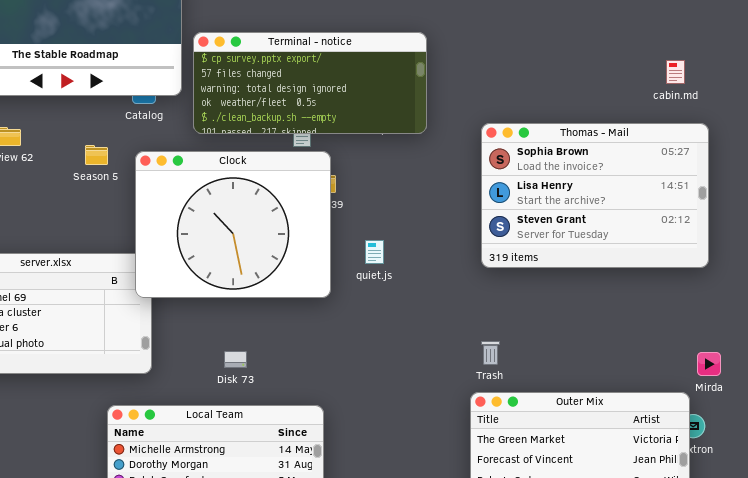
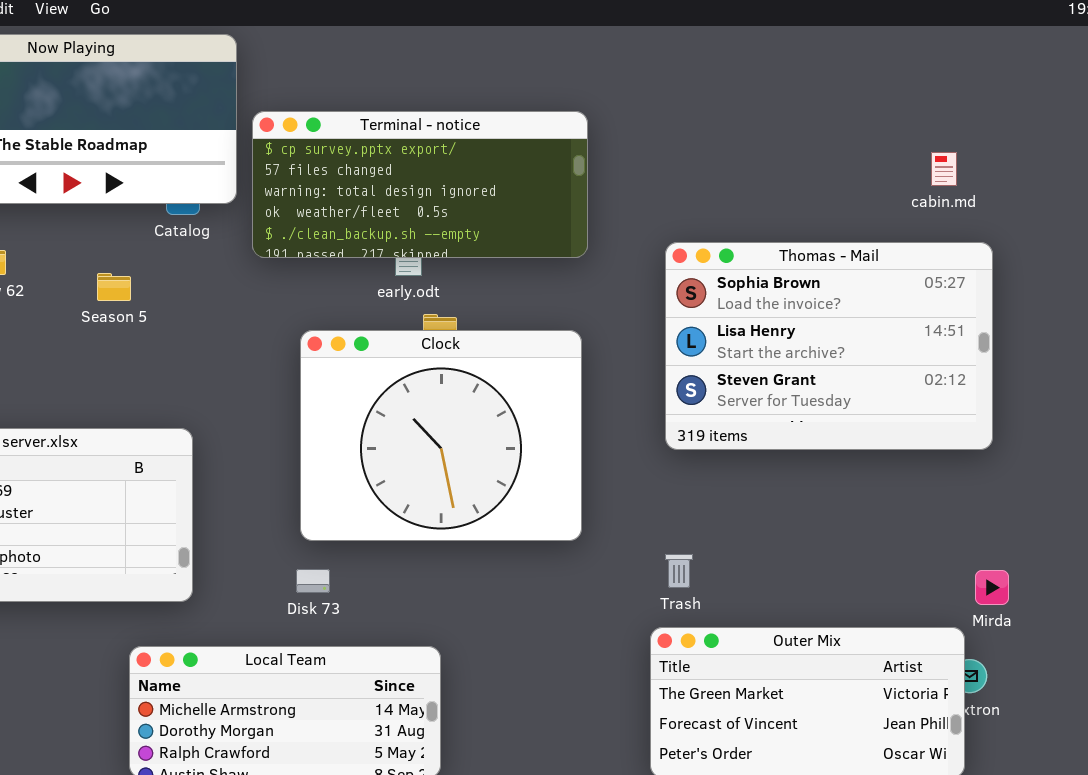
Clock: [135,151,331,298] -> [300,330,582,541], moved

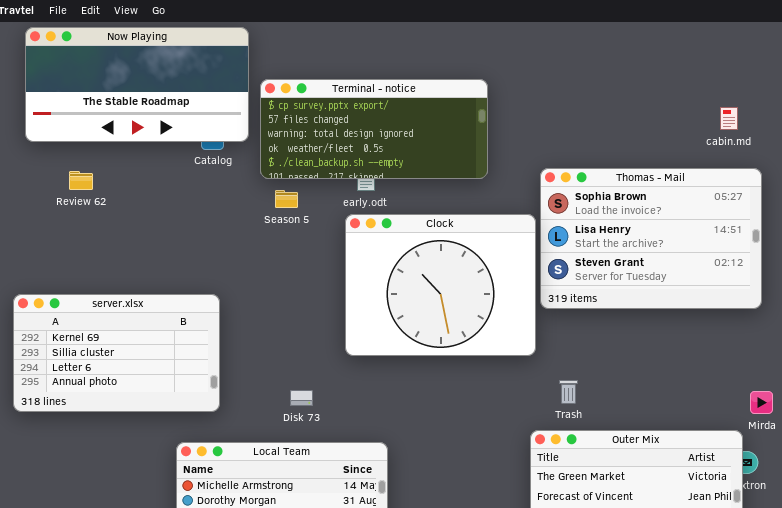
Season 5: [97,273,131,301] -> [275,190,298,208], moved
Clock: [300,330,582,541] -> [345,214,536,356], moved
Trash: [665,554,693,588] -> [559,380,578,404], moved

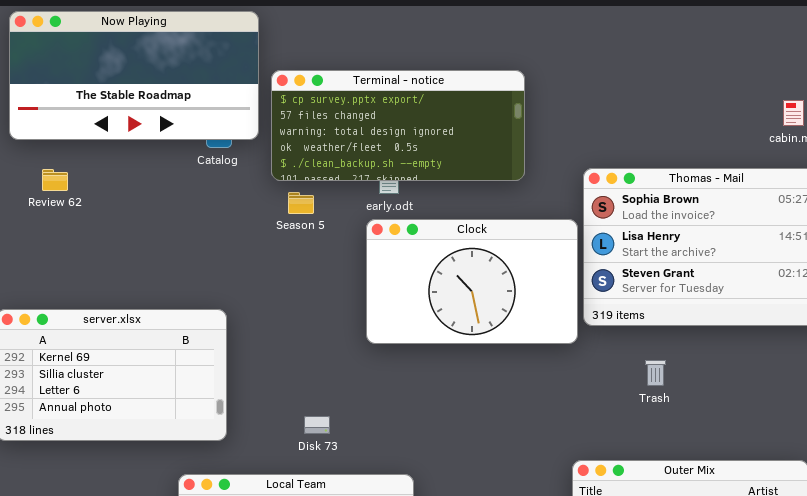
Review 62: [69,171,93,190] -> [42,169,68,191], moved
Clock: [345,214,536,356] -> [366,219,578,344], resized
Trash: [559,380,578,404] -> [645,360,666,386], moved

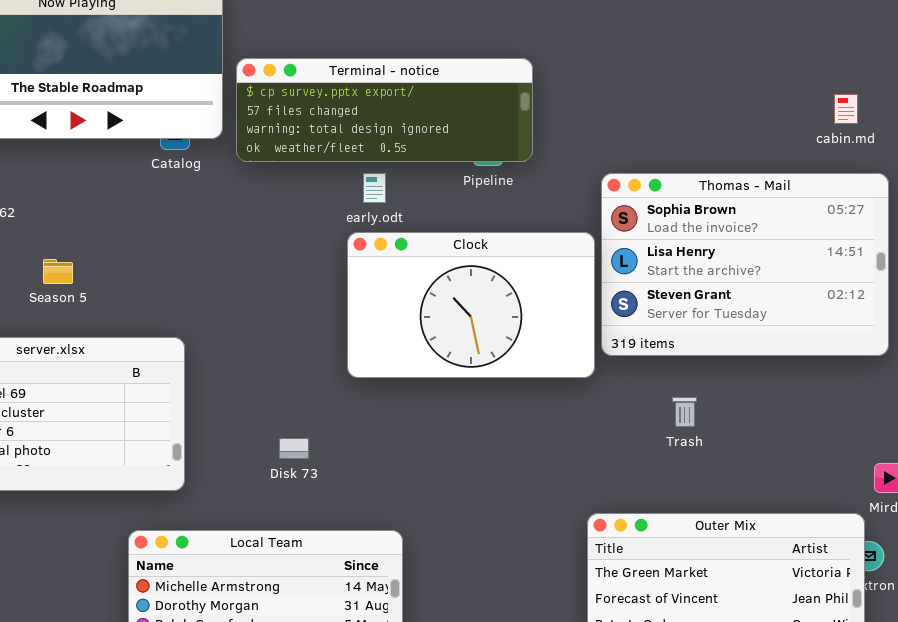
Terminal - notice: [271,70,525,181] -> [236,58,533,162], resized
Season 5: [288,192,314,214] -> [43,259,73,284], moved
Disk 73: [304,416,330,434] -> [279,438,309,459], moved

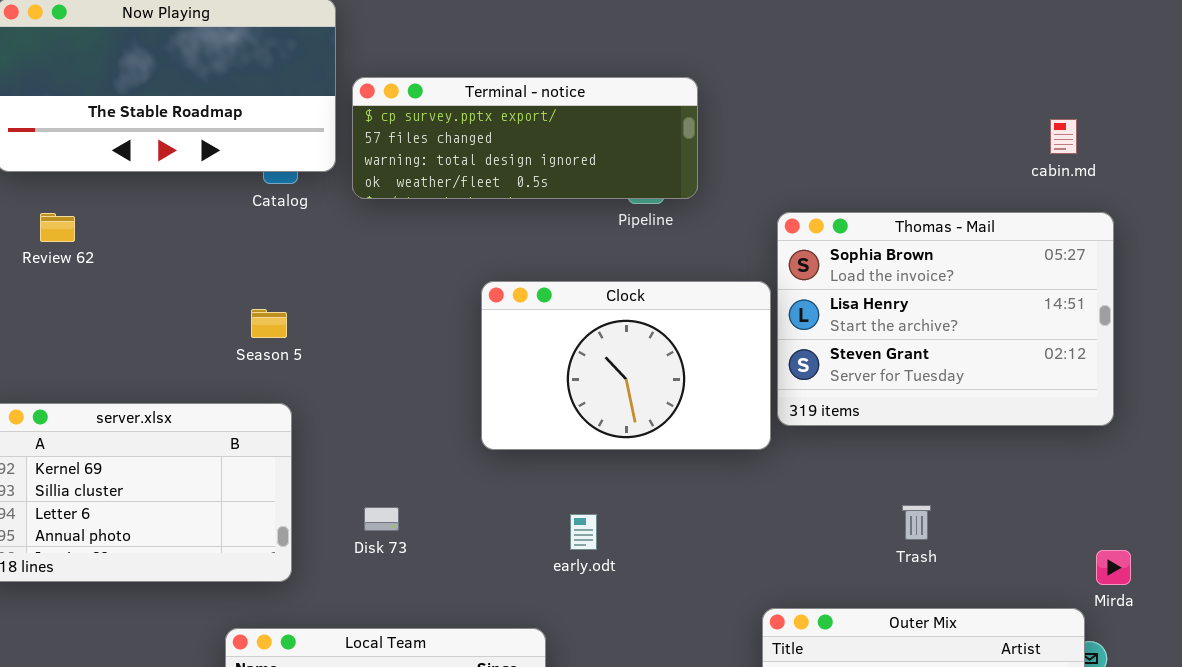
early.odt: [363,173,386,203] -> [570,514,597,550], moved
Season 5: [43,259,73,284] -> [251,309,287,338], moved
Trash: [672,397,697,427] -> [902,505,931,540], moved
Disk 73: [279,438,309,459] -> [364,507,399,531], moved

